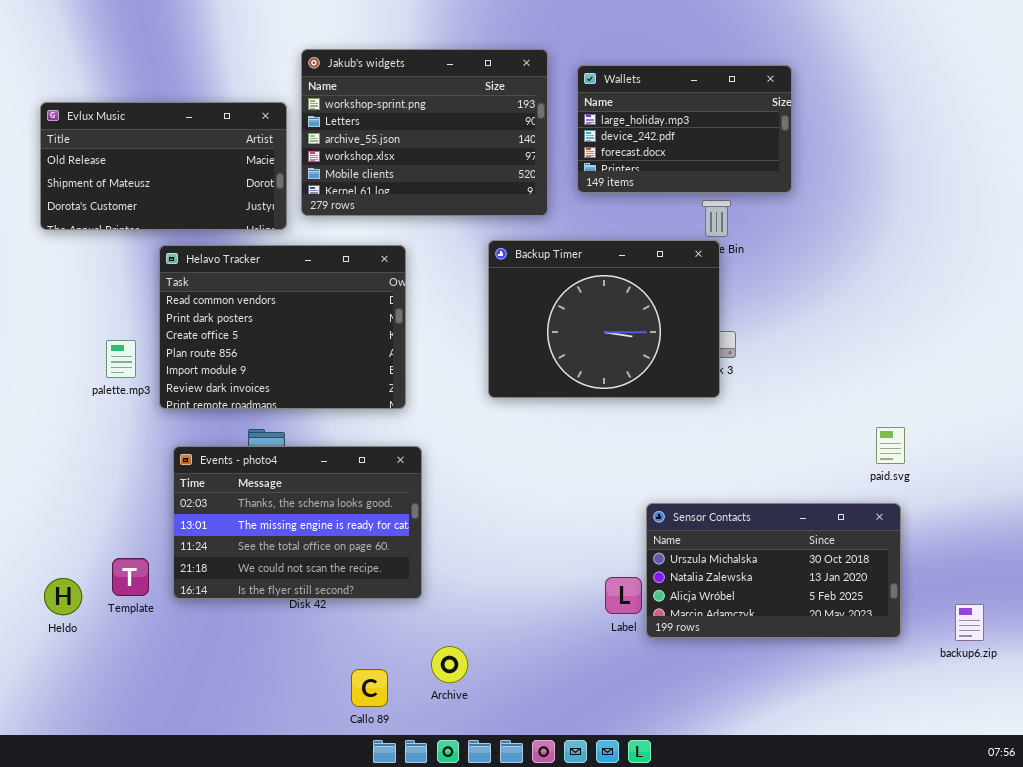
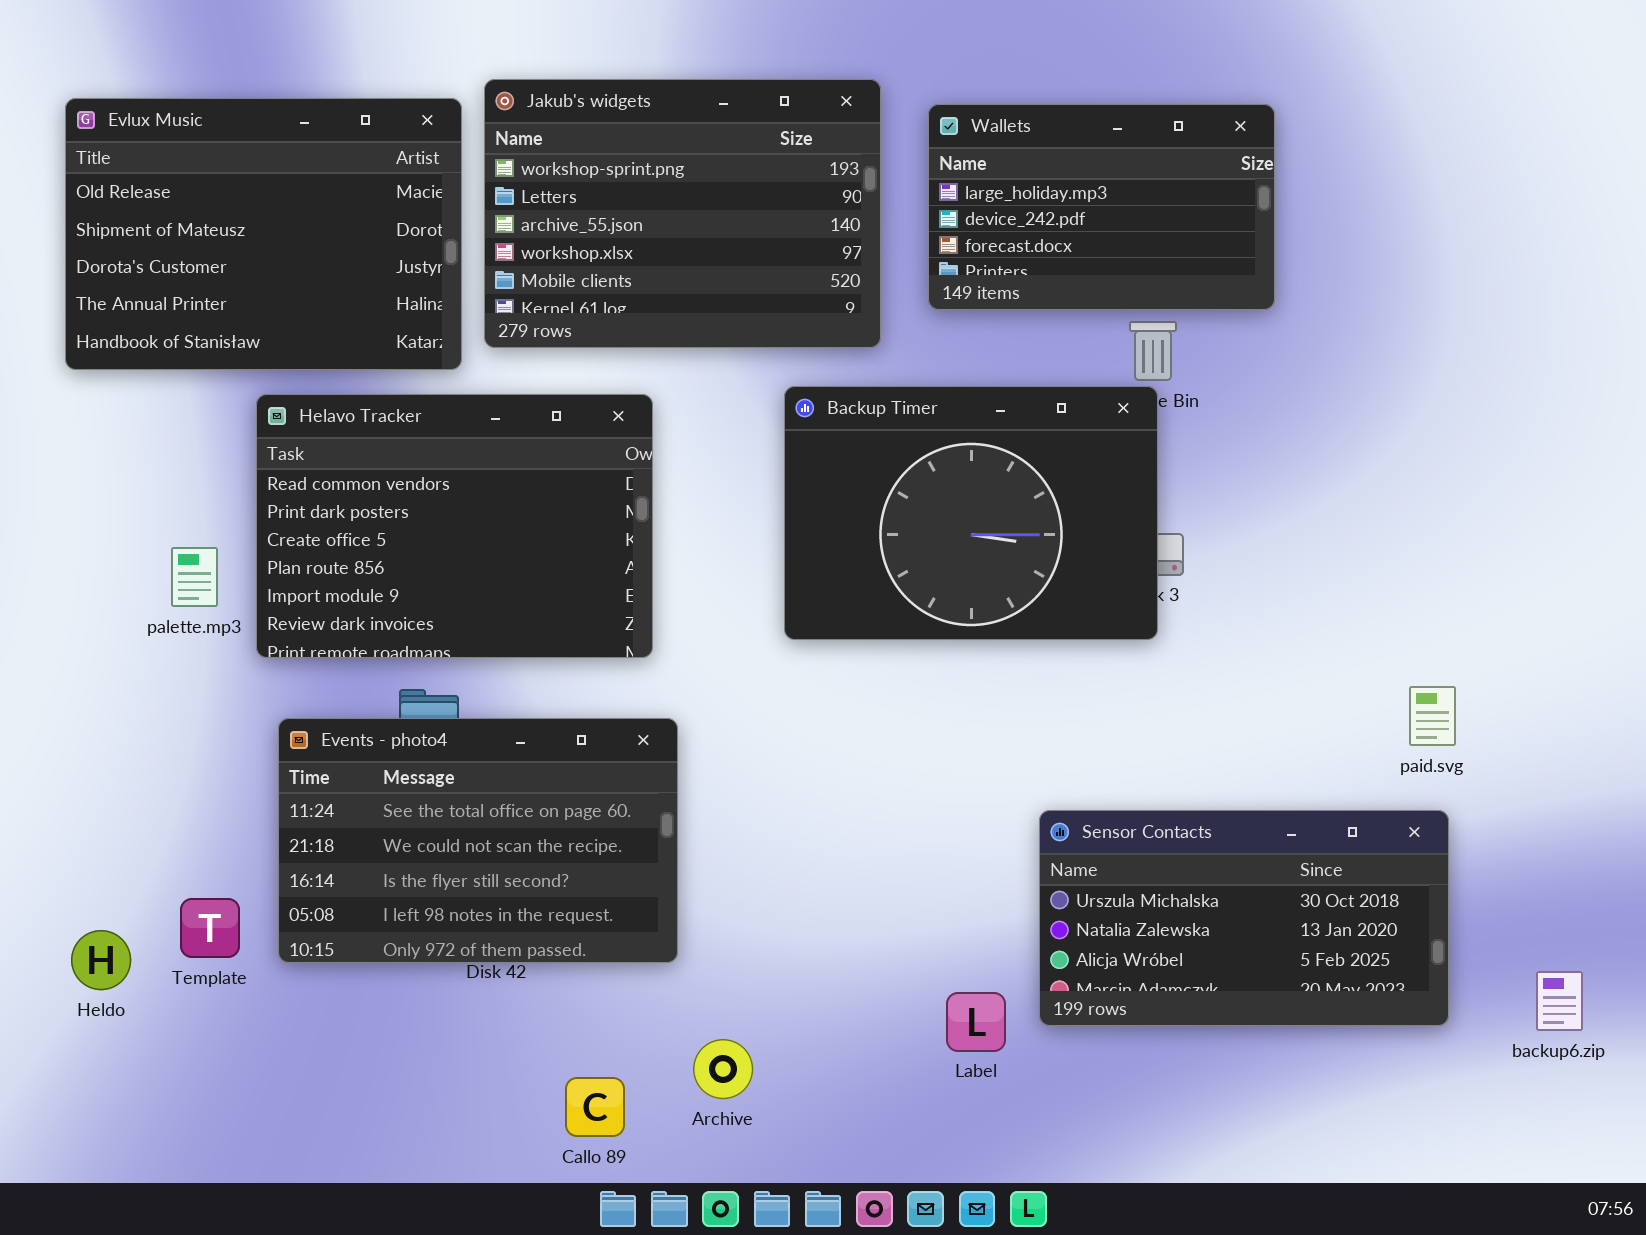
Evlux Music: [40,102,287,230] -> [65,98,462,370], resized
Events - photo4: [173,446,422,599] -> [278,718,678,963], scrolled down 2 rows
Label: [605,577,642,614] -> [946,992,1006,1052], moved

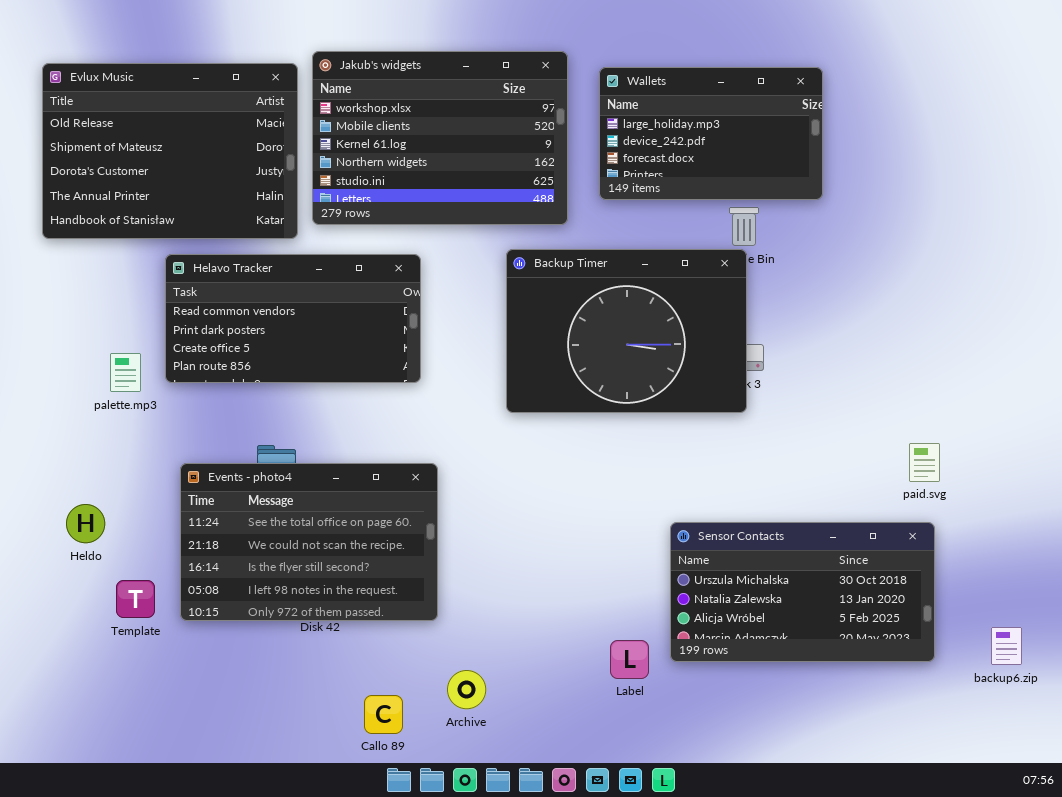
Jakub's widgets: [484,79,881,348] -> [312,51,568,225], scrolled down 3 rows
Helavo Tracker: [256,394,653,658] -> [165,254,421,383], resized
Heldo: [71,930,131,990] -> [66,504,105,543], moved

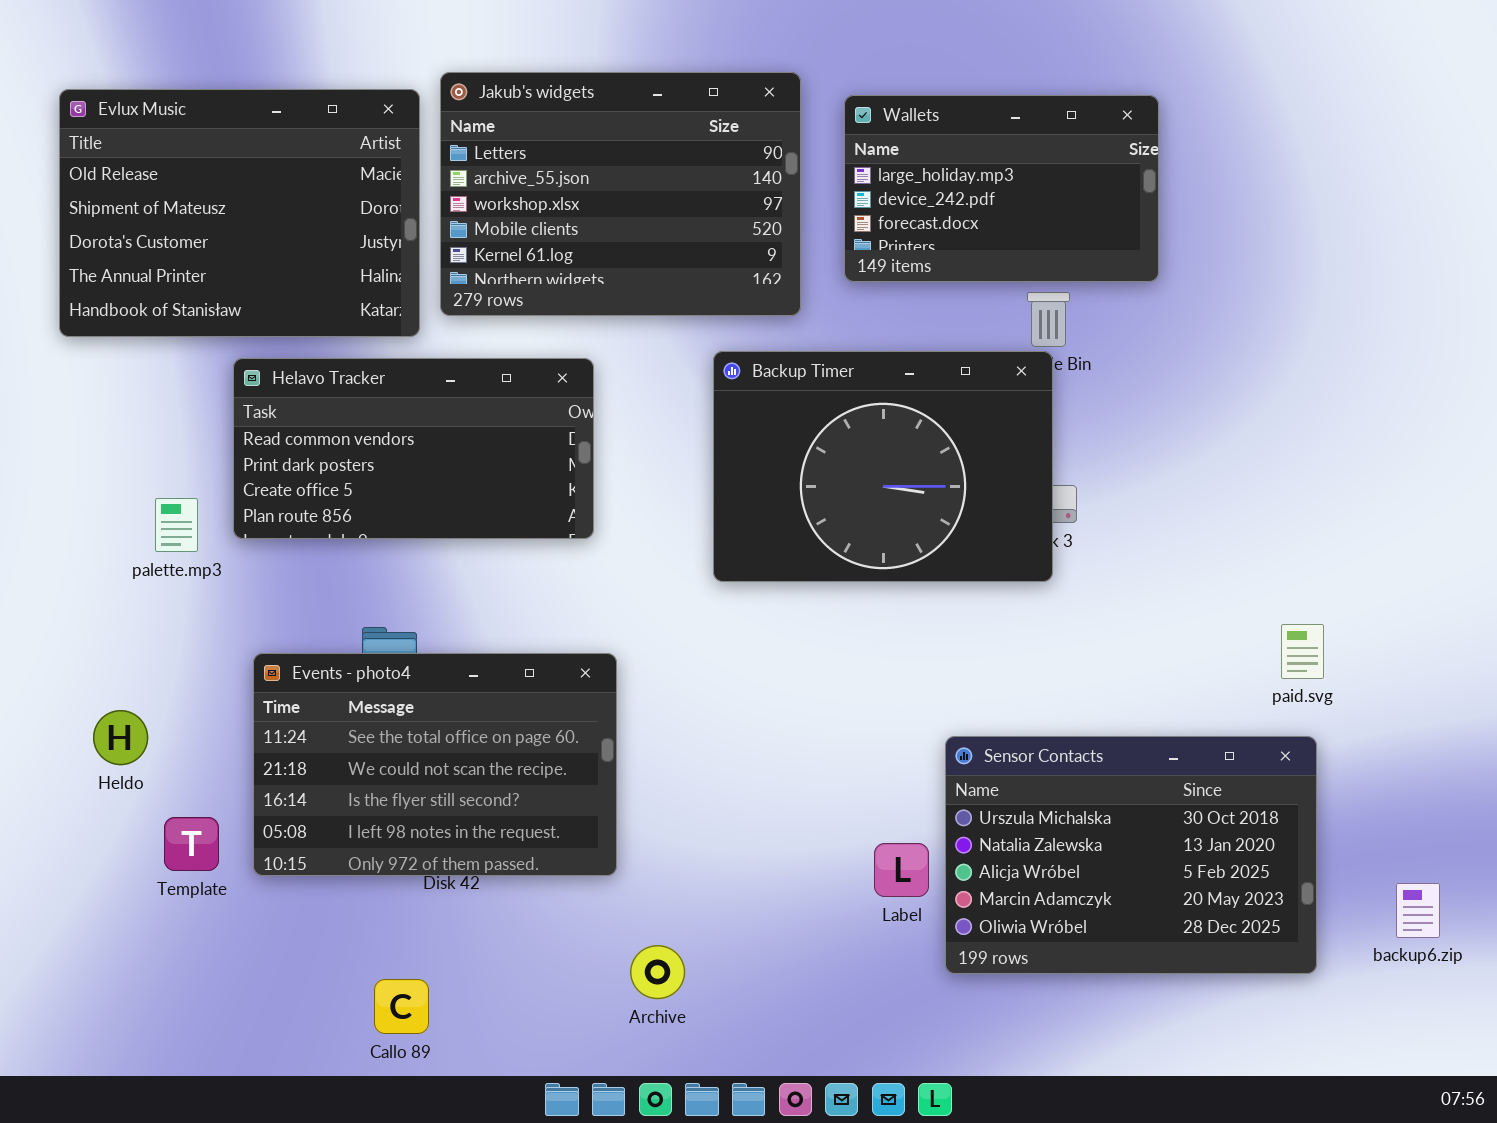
Jakub's widgets: [312,51,568,225] -> [440,72,801,316], scrolled up 2 rows
Sensor Contacts: [670,522,935,662] -> [945,736,1317,974], resized
Label: [610,640,649,679] -> [874,843,929,897], moved
Callo 89: [364,695,403,734] -> [374,979,429,1034], moved

